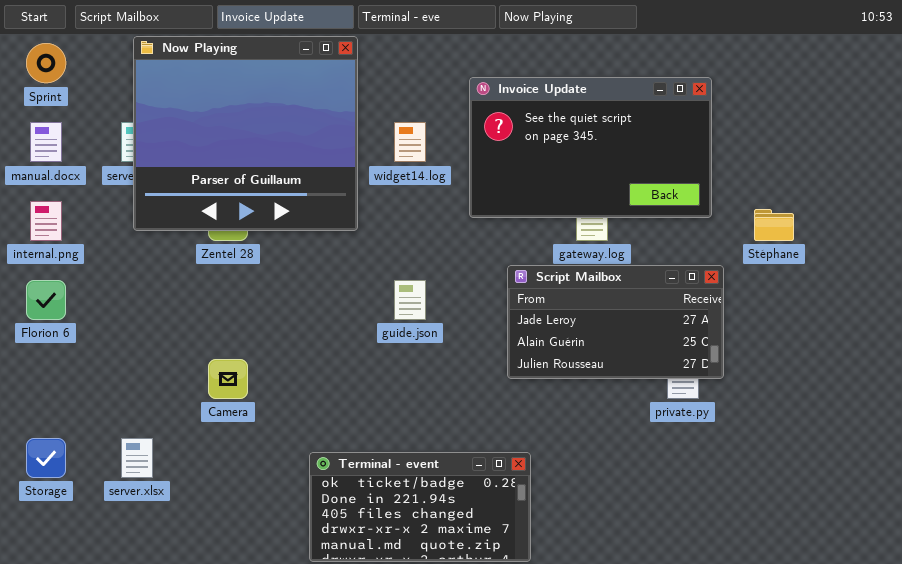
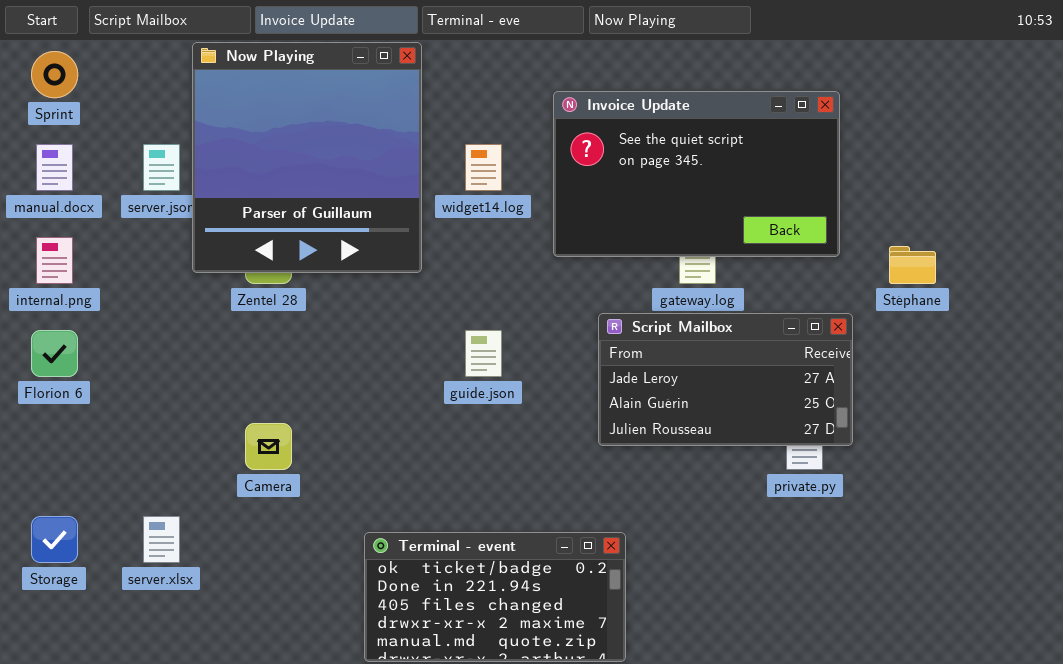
Now Playing: [133,36,358,231] -> [192,42,422,273], resized

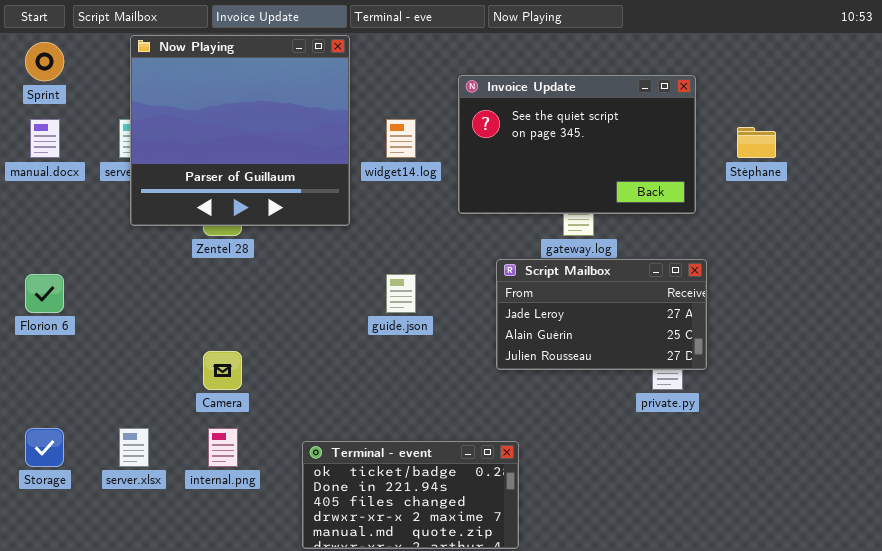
Now Playing: [192,42,422,273] -> [130,35,350,226], resized
internal.png: [36,237,73,284] -> [208,428,238,467], moved
Stéphane: [889,246,936,284] -> [737,127,776,158], moved

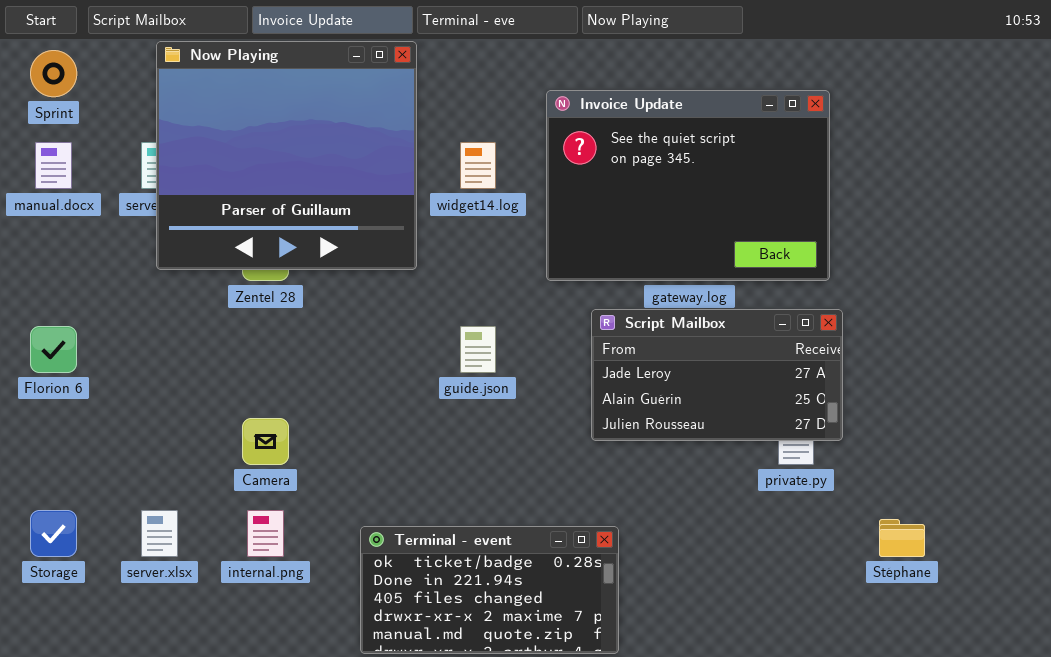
Invoice Update: [458,75,696,214] -> [546,90,830,281], resized
Stéphane: [737,127,776,158] -> [879,519,925,557], moved

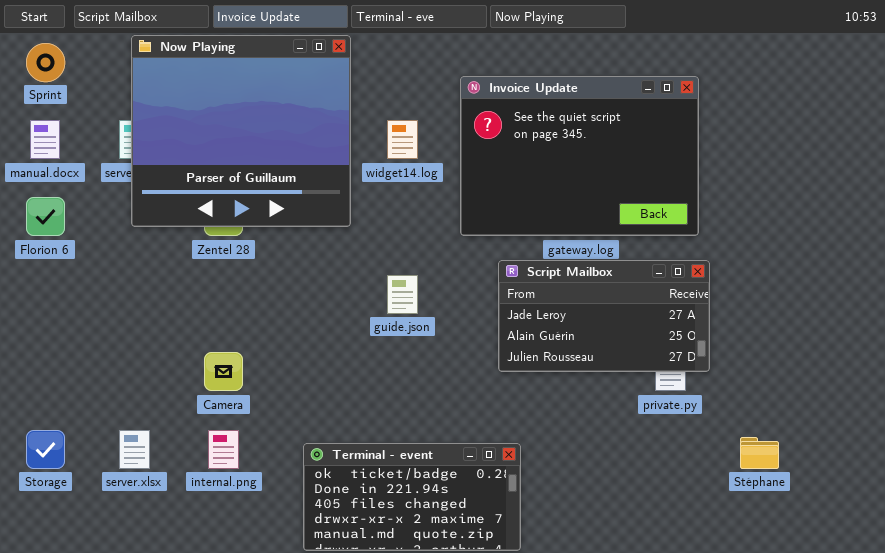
Florion 6: [30,326,77,373] -> [26,197,65,236], moved

